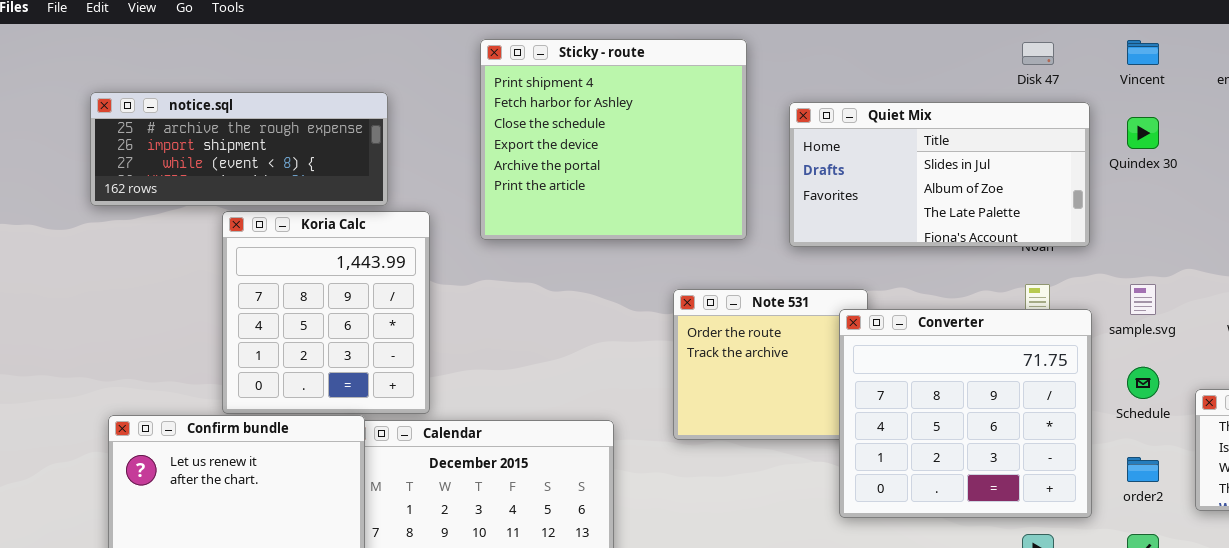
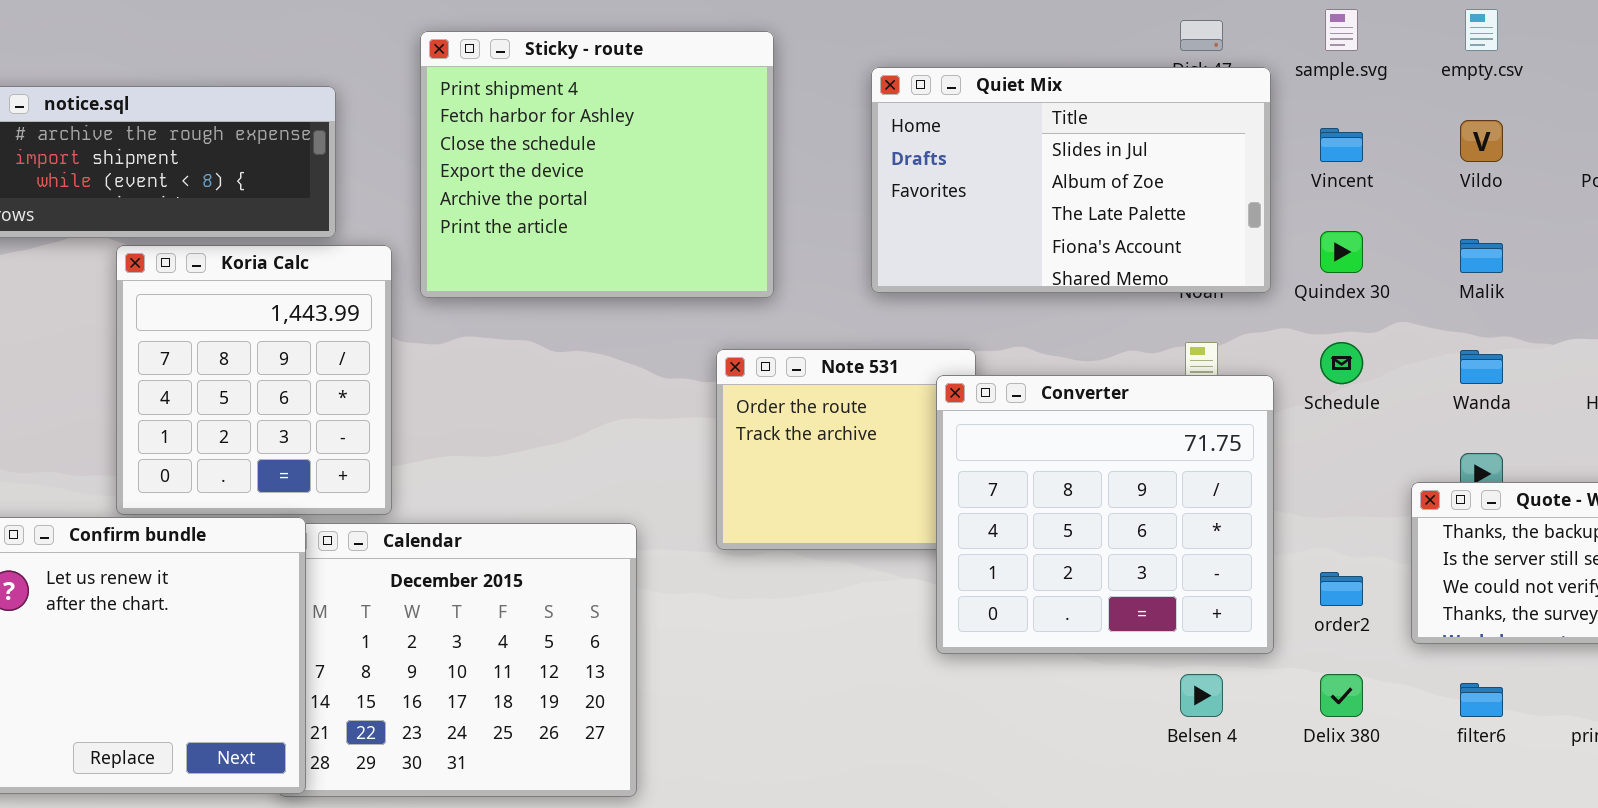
Sticky - route: [480,39,747,240] -> [420,31,774,298], moved
Vincent: [1127,40,1159,65] -> [1320,128,1363,162], moved
Quiet Mix: [789,102,1090,247] -> [871,67,1271,293], resized
Quindex 30: [1127,117,1159,149] -> [1320,231,1363,273], moved
sample.svg: [1130,284,1156,315] -> [1325,9,1358,51], moved
Schedule: [1127,367,1159,399] -> [1320,342,1363,384], moved

